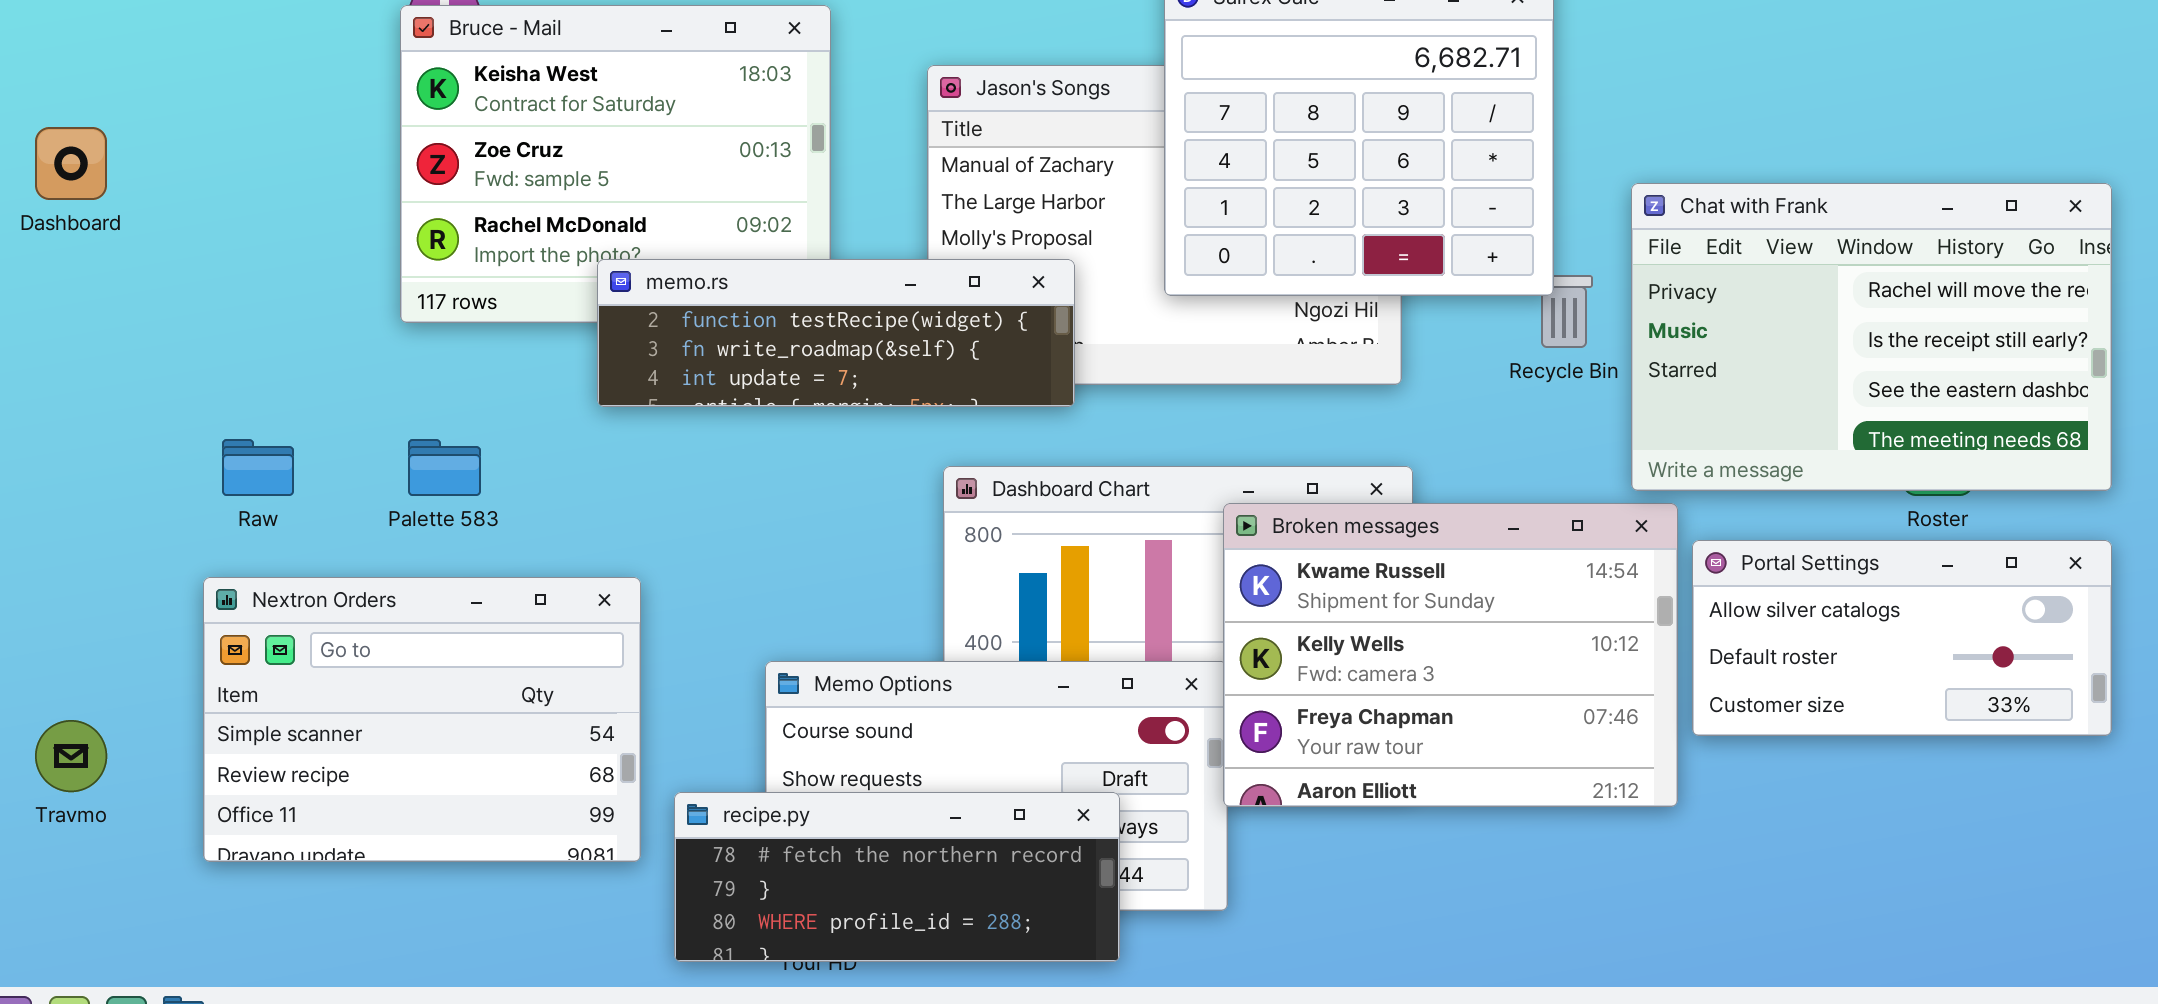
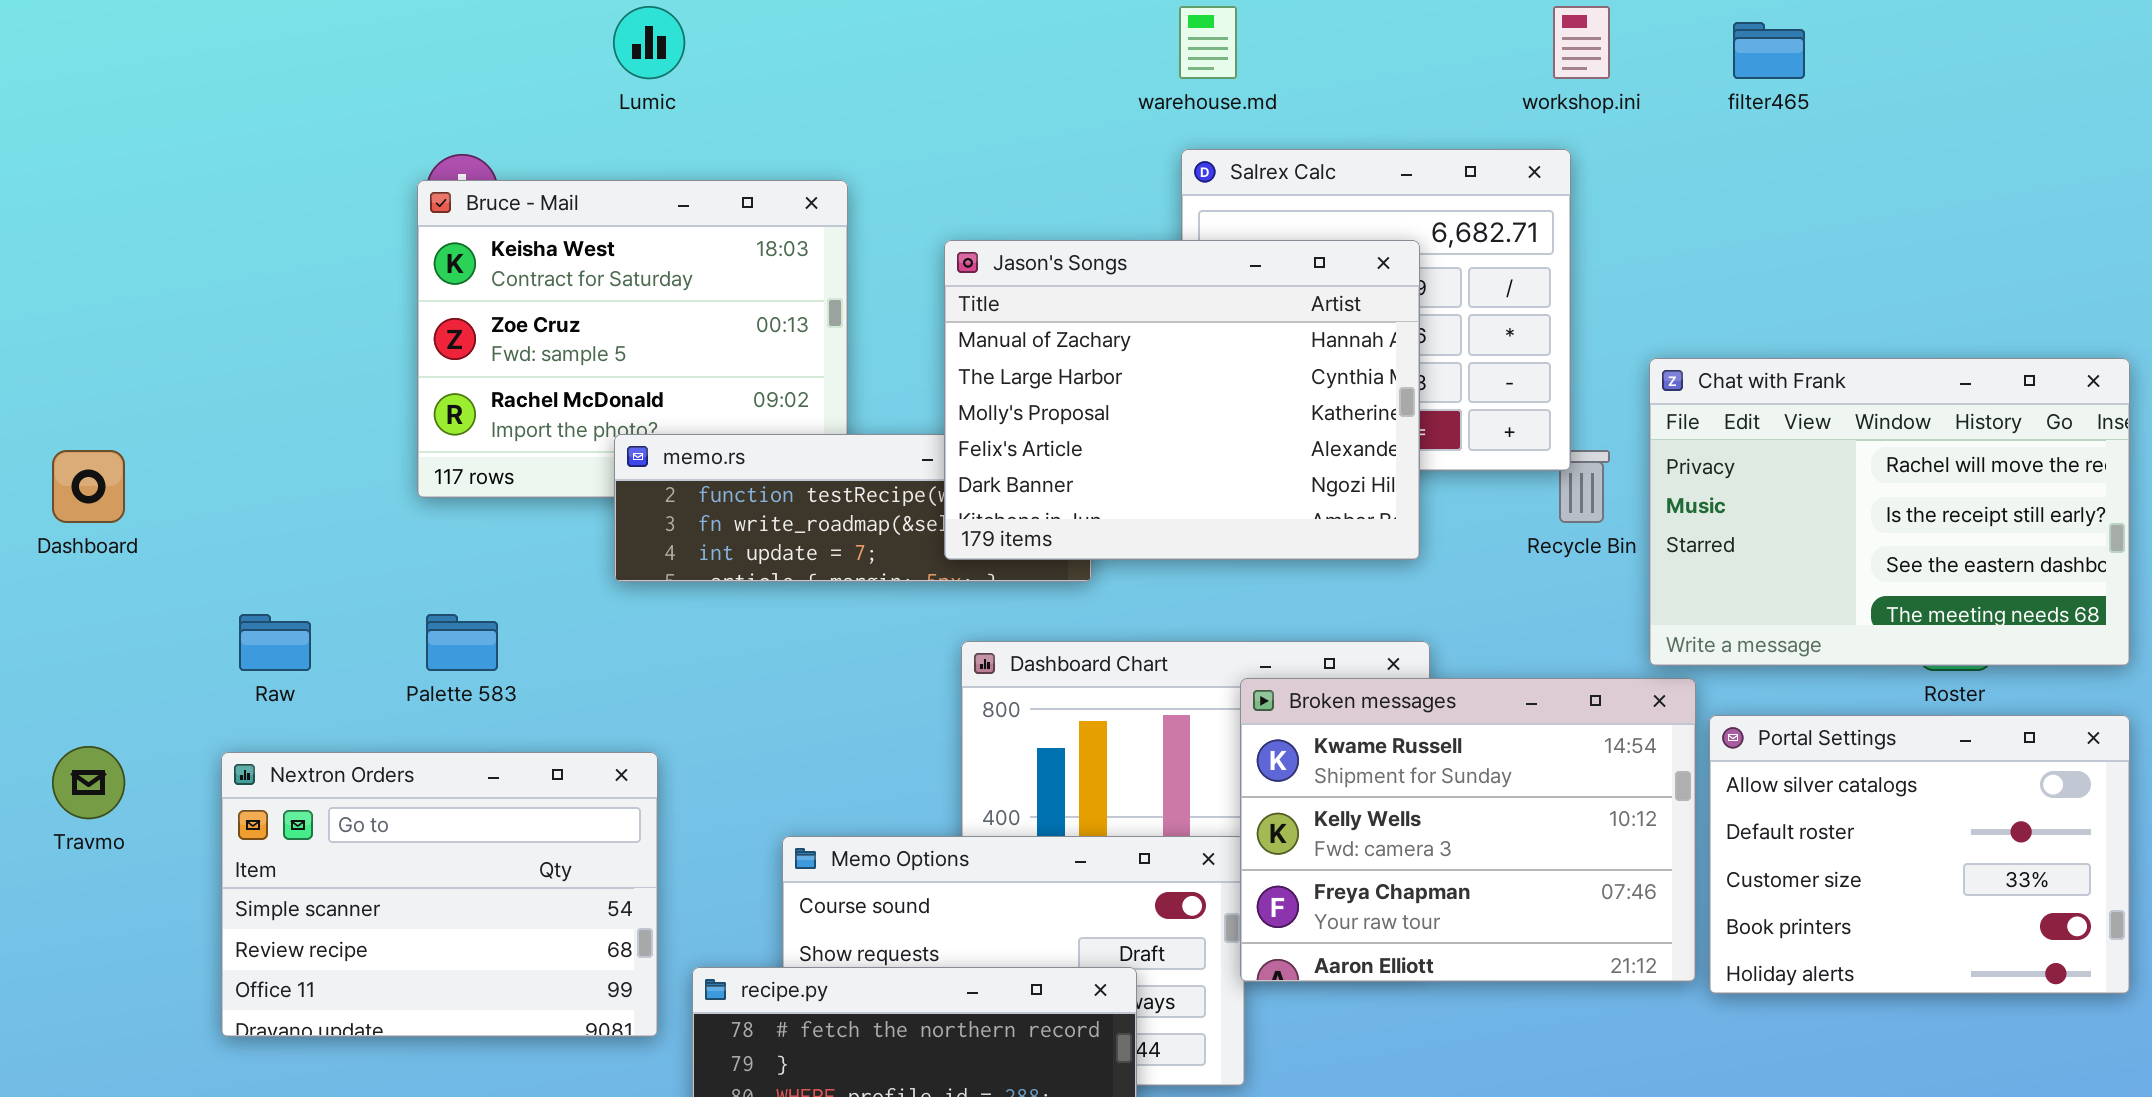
Jason's Songs: [927,65,1402,385] -> [944,240,1420,560], raised
Dashboard: [35,127,107,200] -> [52,450,125,523], moved
Portal Settings: [1692,540,2112,736] -> [1709,715,2130,994], resized
Travmo: [35,720,107,792] -> [52,746,125,819], moved

